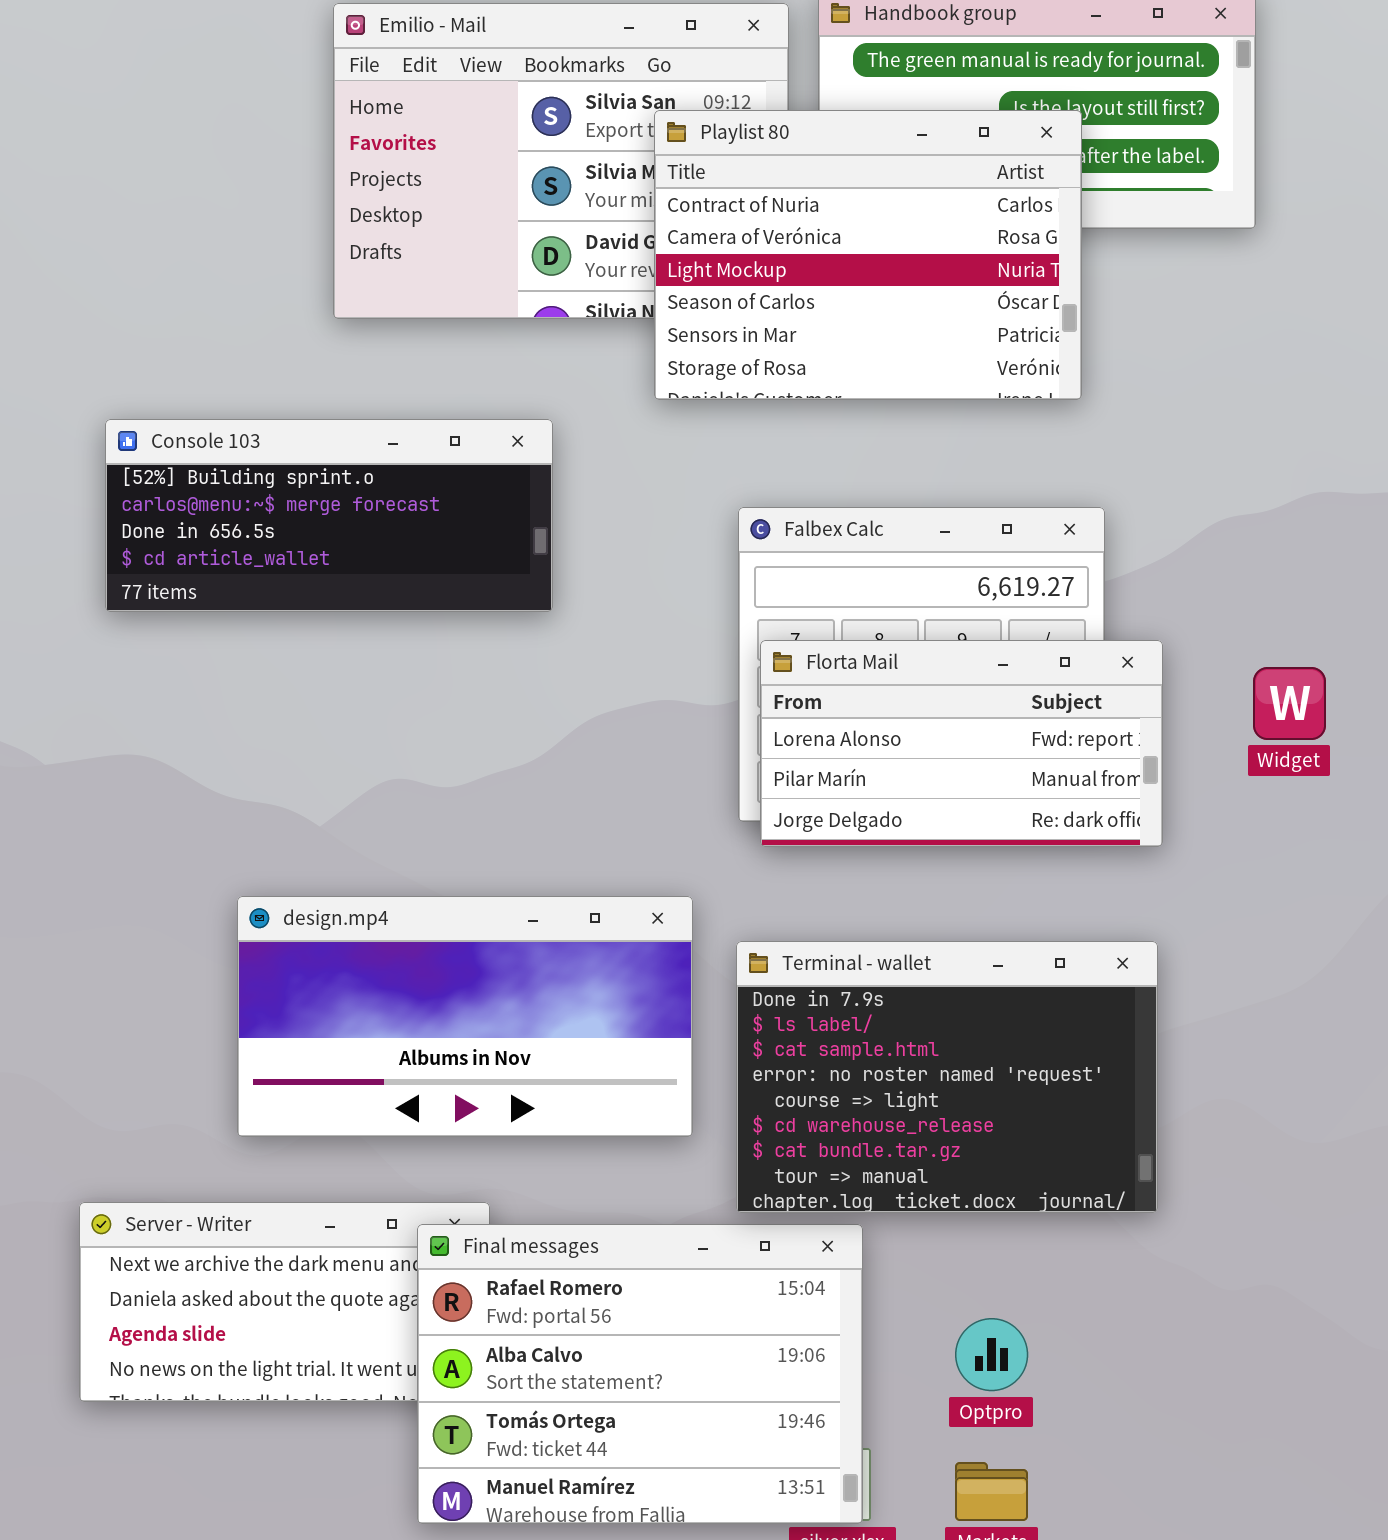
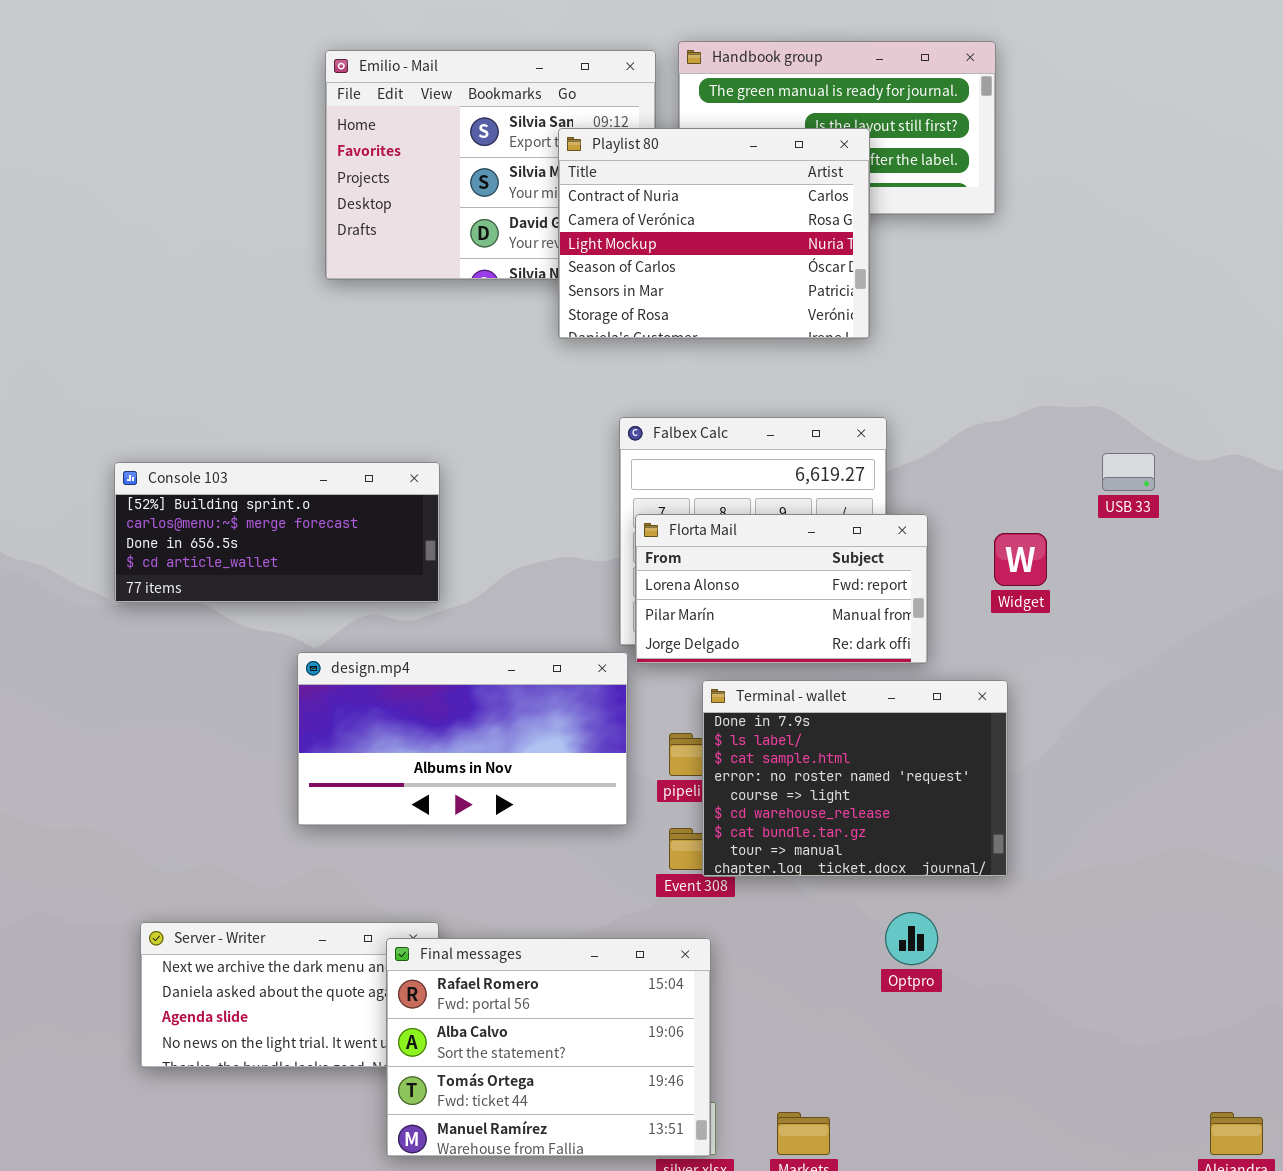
Console 103: [105,419,553,612] -> [114,462,440,603], moved
design.mp4: [237,896,693,1137] -> [297,652,628,826], moved
Terminal - wallet: [736,941,1158,1213] -> [702,680,1008,877], moved
Optpro: [955,1318,1028,1391] -> [885,912,938,965], moved

